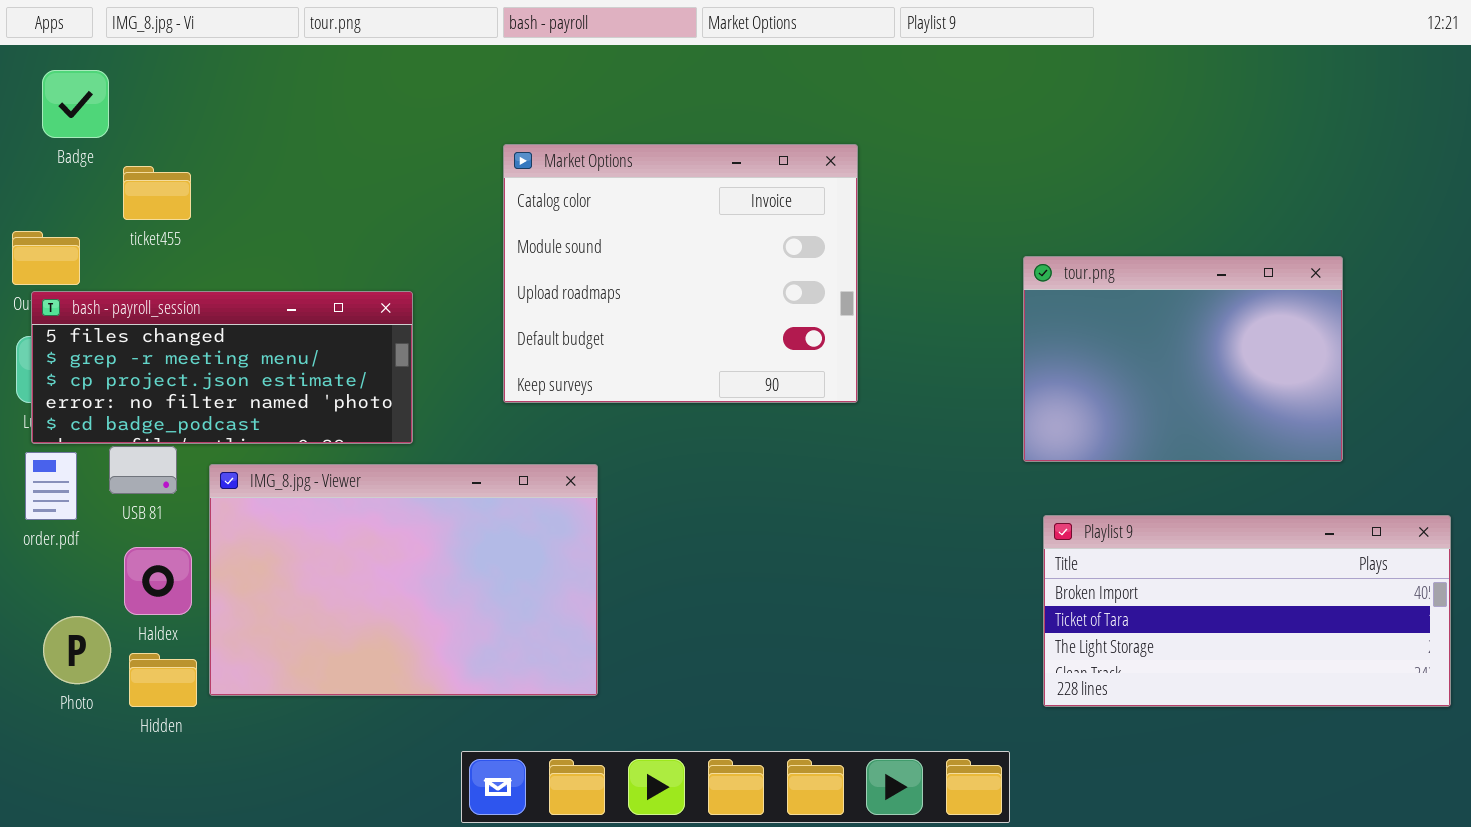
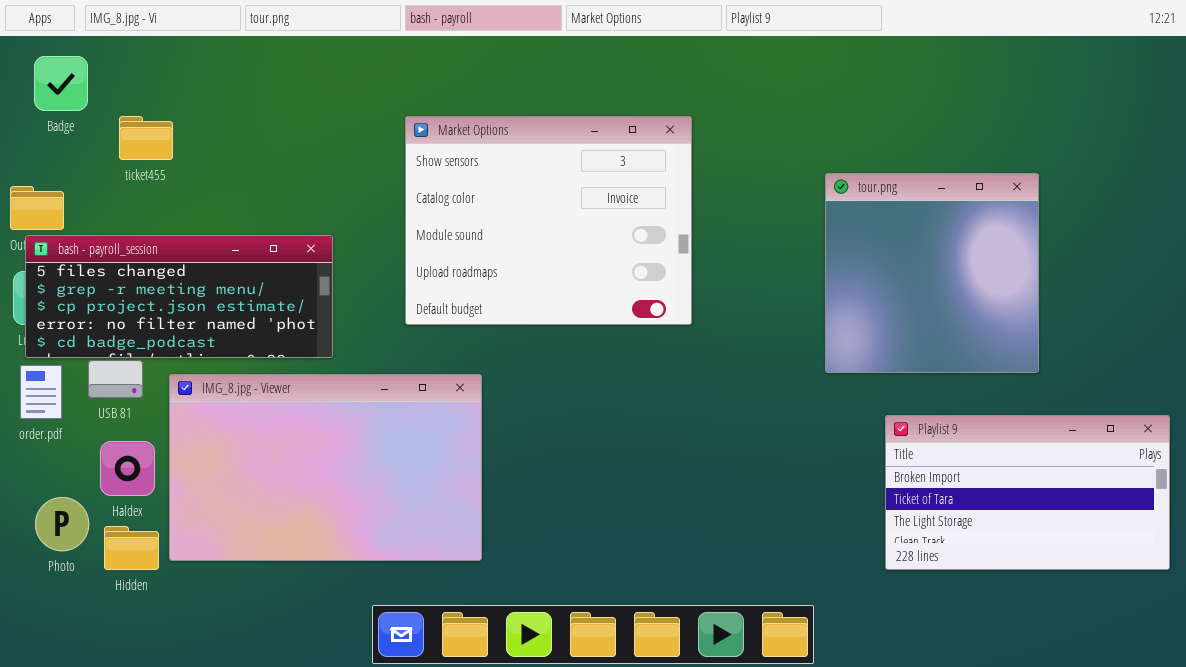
Market Options: [503,144,858,403] -> [405,116,692,325], scrolled up 1 row
ticket455: [123,166,191,220] -> [119,116,173,160], moved
tour.png: [1023,256,1343,462] -> [825,173,1039,373], resized
Playlist 9: [1043,515,1451,707] -> [885,415,1170,570], resized

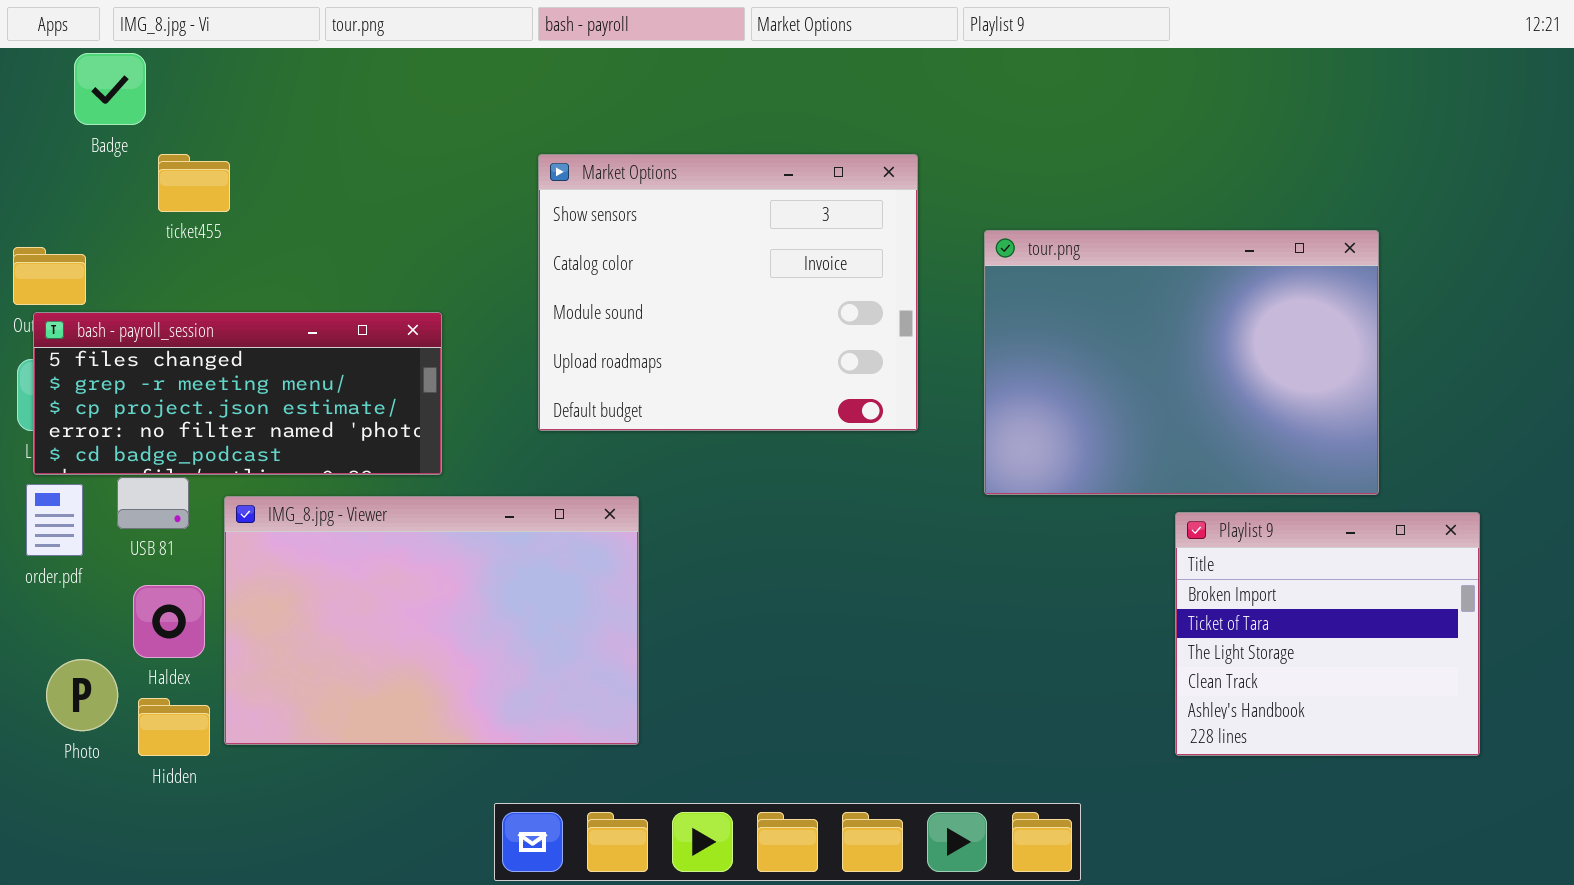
Badge: [34,56,88,111] -> [74,53,146,125], moved
tour.png: [825,173,1039,373] -> [984,230,1379,495], resized
Playlist 9: [885,415,1170,570] -> [1175,512,1480,756], resized

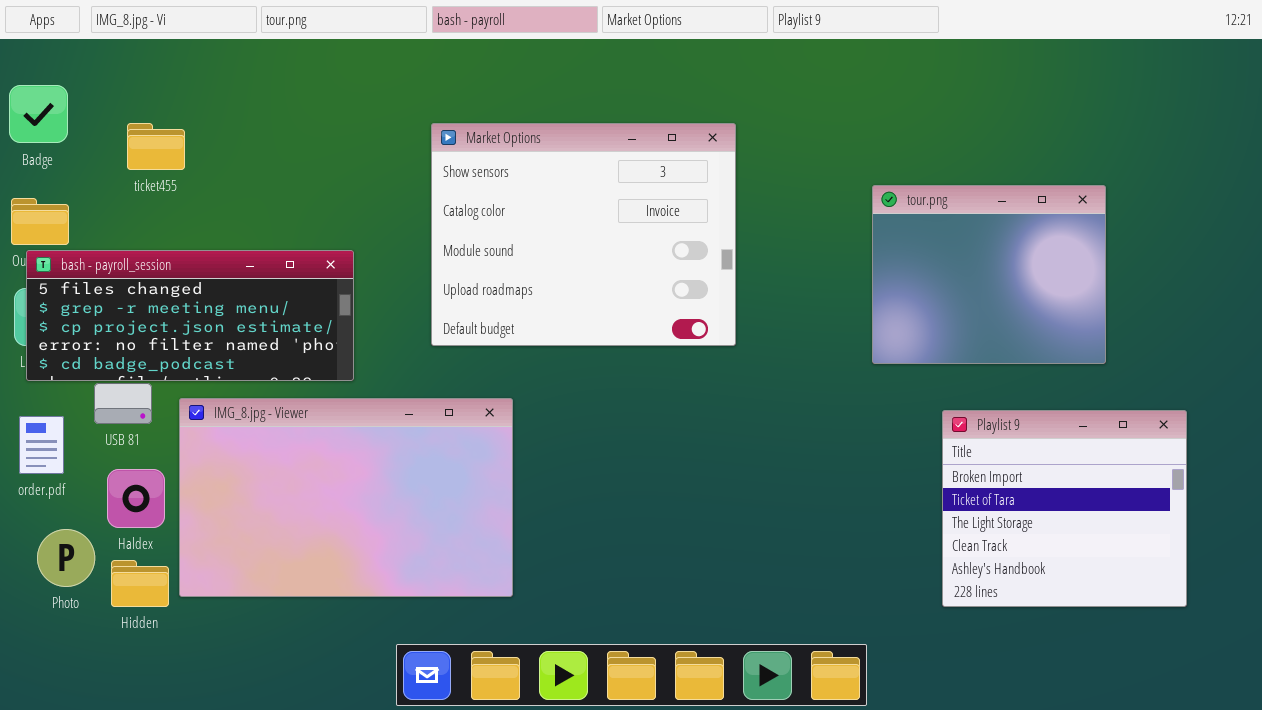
Badge: [74,53,146,125] -> [9,85,68,143], moved
tour.png: [984,230,1379,495] -> [872,185,1106,364], resized
order.pdf: [26,484,83,556] -> [19,416,64,474], moved

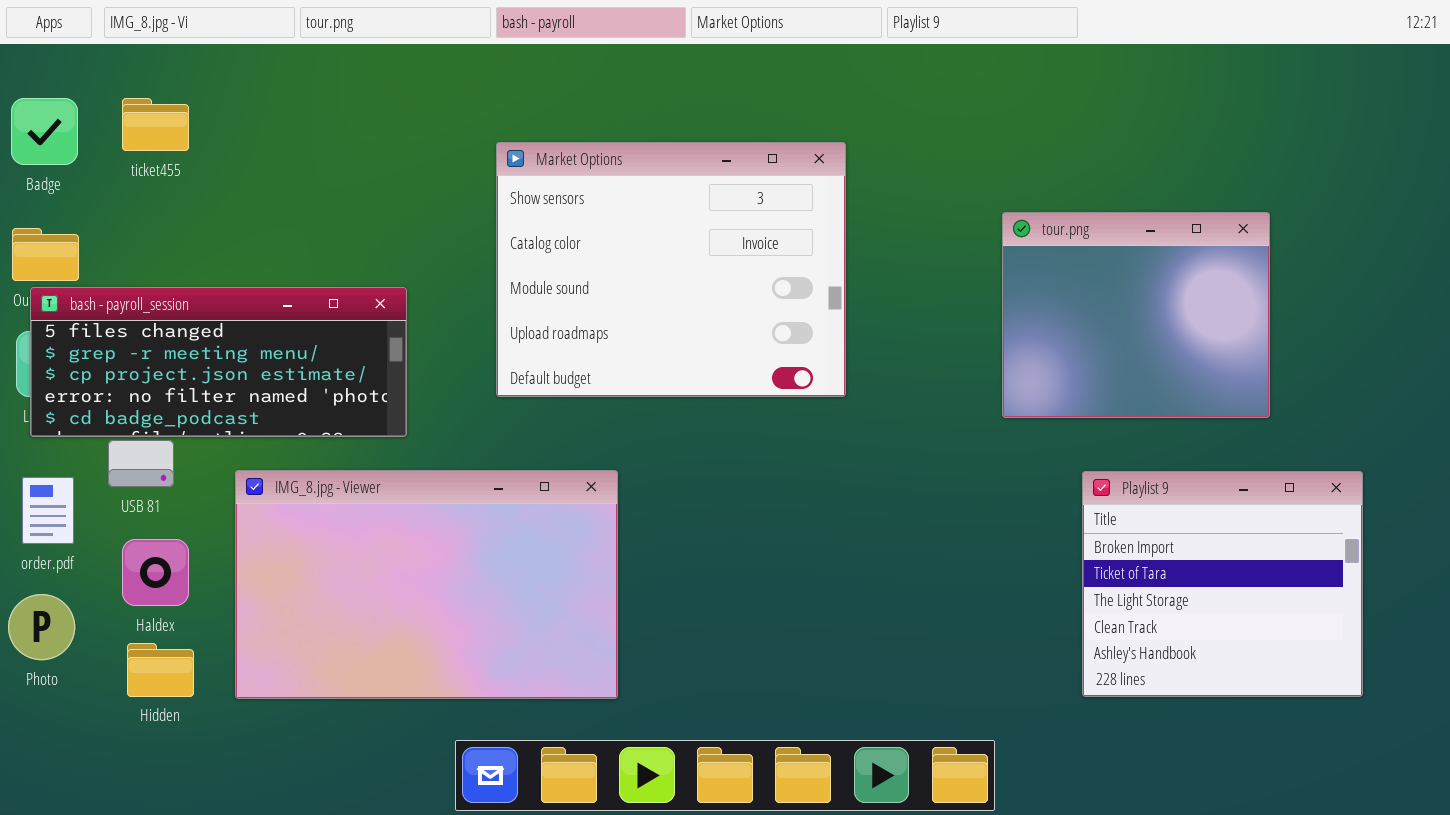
ticket455: [127,123,185,170] -> [122,98,189,151], moved
IMG_8.jpg - Viewer: [179,398,513,597] -> [235,470,618,699], moved
Photo: [37,529,95,587] -> [8,594,75,660], moved

